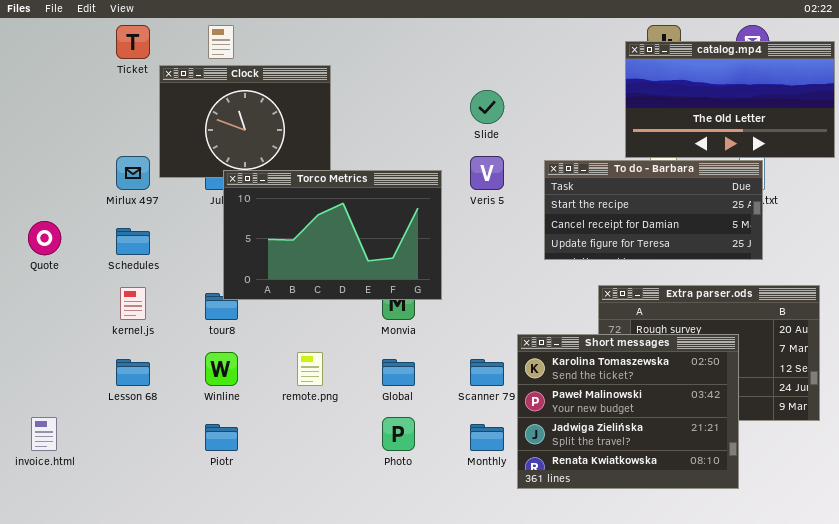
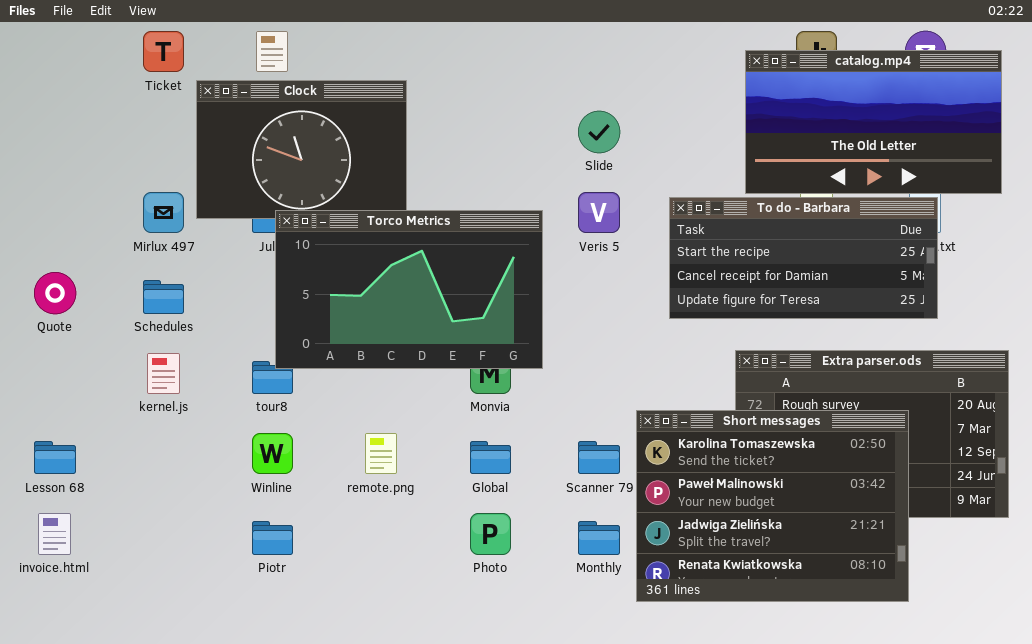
catalog.mp4: [625,41,835,158] -> [745,50,1002,194], moved
Lesson 68: [116,359,150,386] -> [34,441,76,474], moved

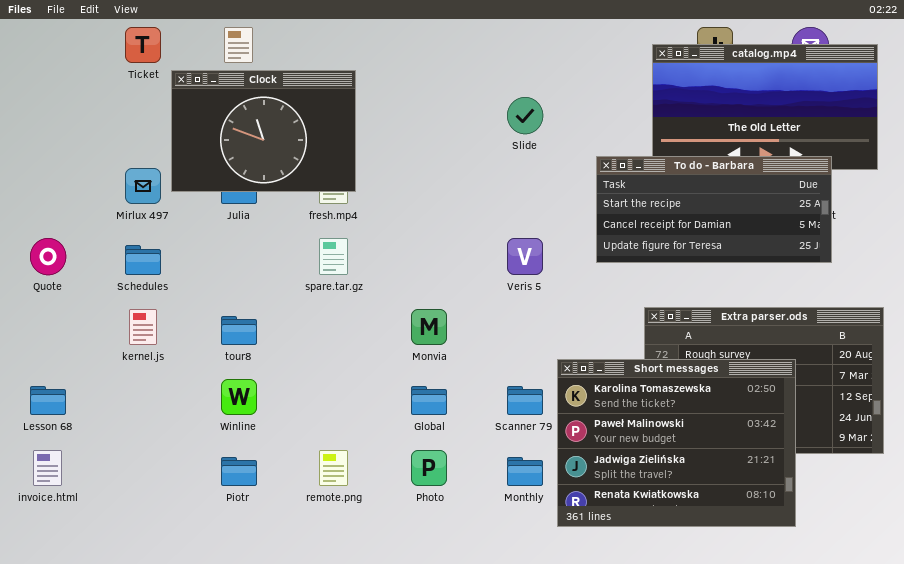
Veris 5: [578,192,620,233] -> [507,238,543,275], moved
To do - Barbara: [669,197,938,319] -> [596,156,832,263], moved
Torco Metrics: [275,210,543,369] -> none, closed
remote.png: [365,433,397,474] -> [319,450,348,486], moved

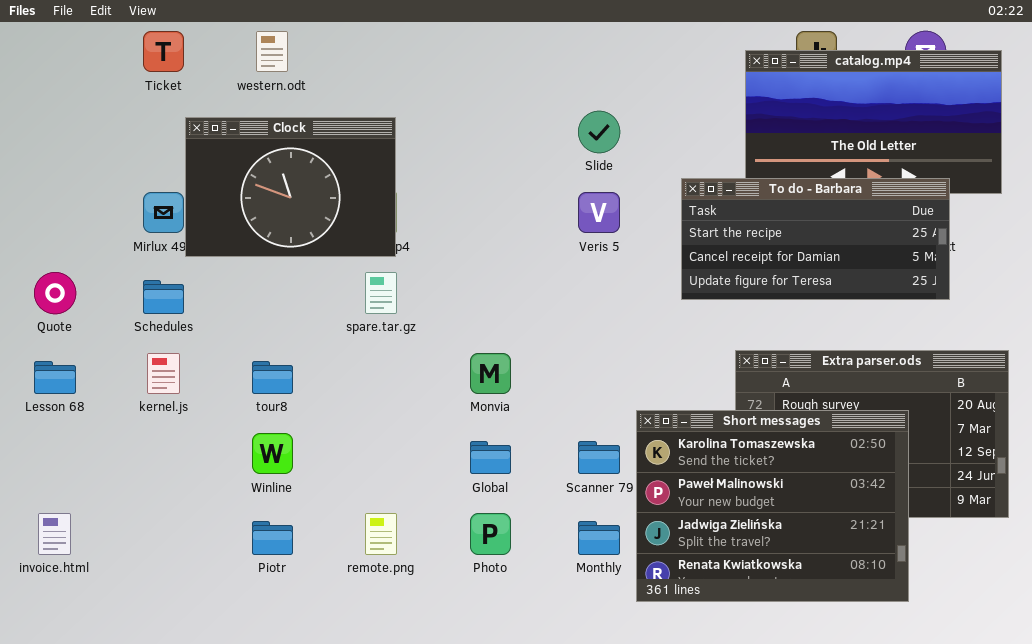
Clock: [171,70,356,192] -> [185,117,396,257], moved
Veris 5: [507,238,543,275] -> [578,192,620,233], moved
Lesson 68: [30,386,66,415] -> [34,361,76,394], moved

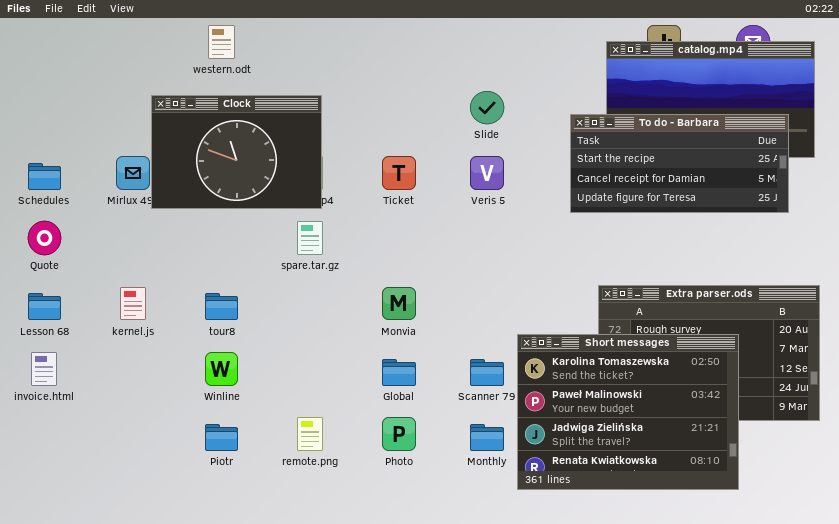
Ticket: [143,31,184,72] -> [382,156,416,190], moved
To do - Barbara: [681,178,950,300] -> [570,114,789,213], moved
Schedules: [143,280,184,314] -> [28,163,61,190], moved
invoice.html: [38,513,71,555] -> [31,352,57,386], moved

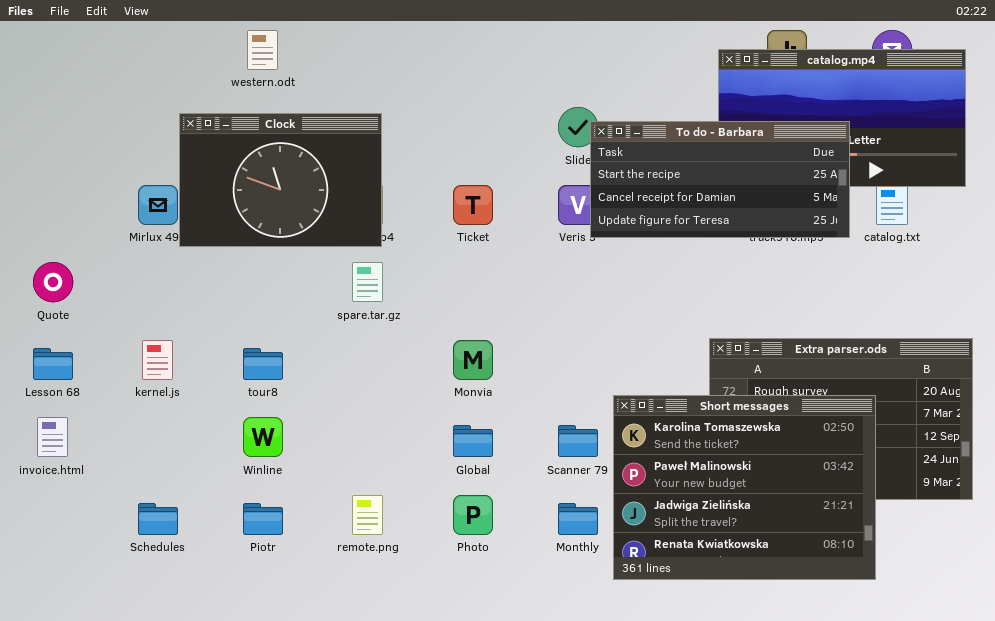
To do - Barbara: [570,114,789,213] -> [590,121,850,238], moved
Schedules: [28,163,61,190] -> [138,503,178,535], moved

